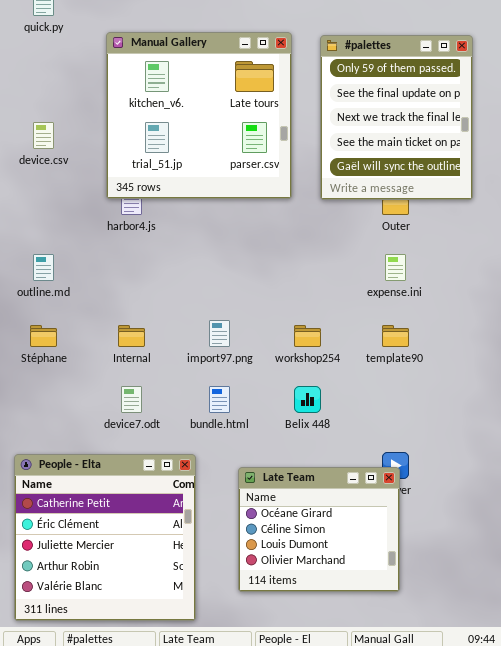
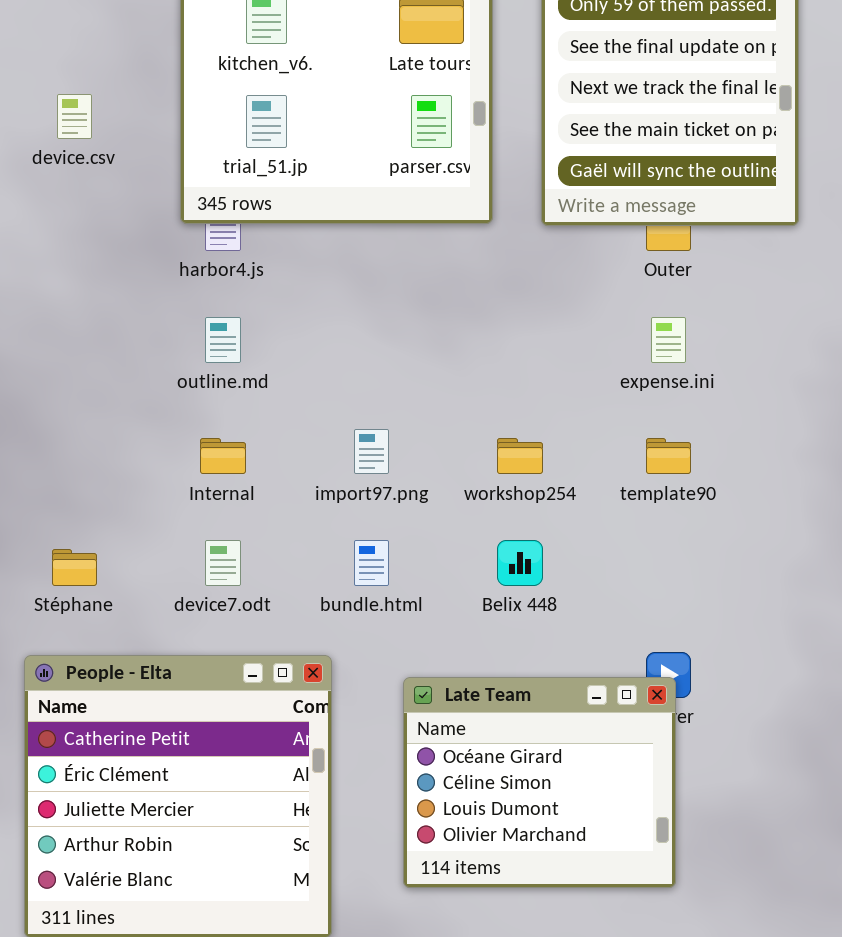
outline.md: [33,254,54,281] -> [205,317,241,363], moved
Stéphane: [30,325,57,347] -> [52,549,97,586], moved

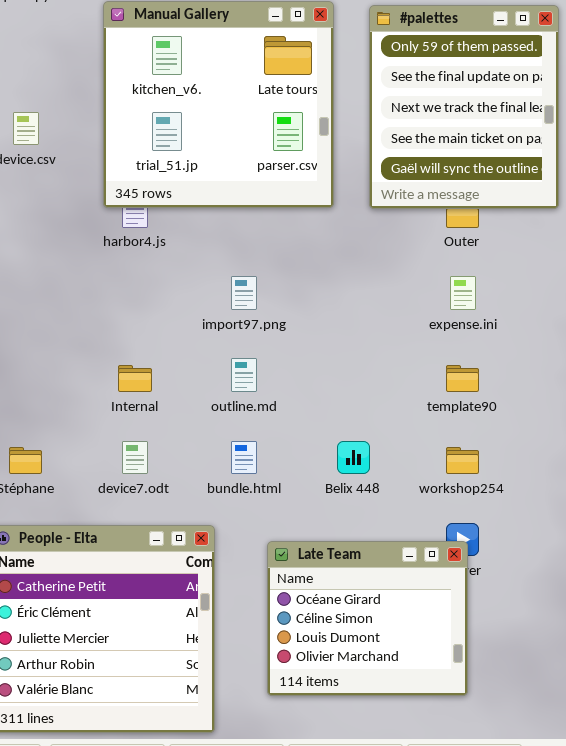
outline.md: [205,317,241,363] -> [231,358,257,392], moved
import97.png: [354,429,389,474] -> [231,276,257,310], moved
workshop254: [497,438,543,474] -> [446,447,479,474], moved

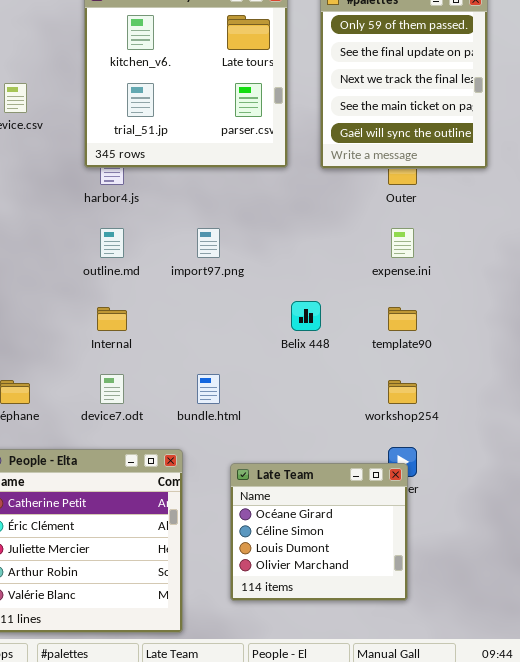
outline.md: [231,358,257,392] -> [100,228,124,258], moved
Belix 448: [337,441,370,474] -> [291,301,321,331], moved

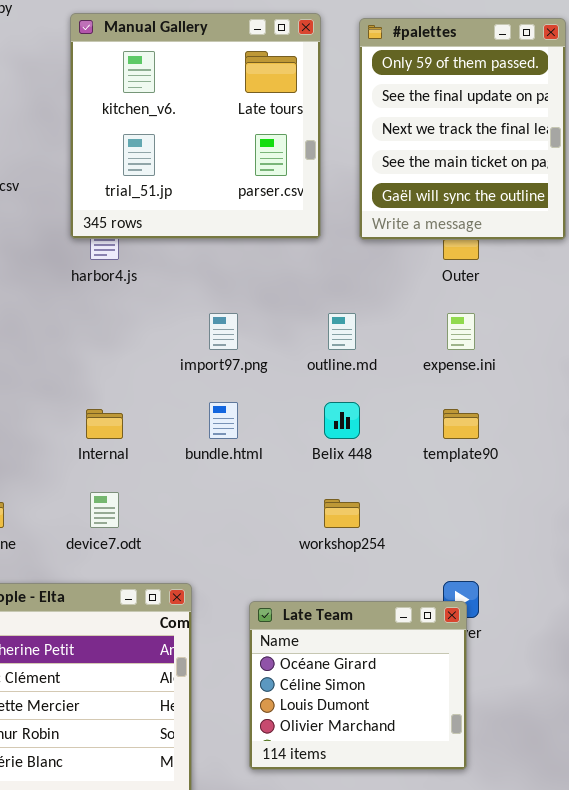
outline.md: [100,228,124,258] -> [328,313,356,350], moved
bundle.html: [197,374,220,404] -> [209,402,238,439], moved
workshop254: [388,380,417,404] -> [324,499,360,528], moved

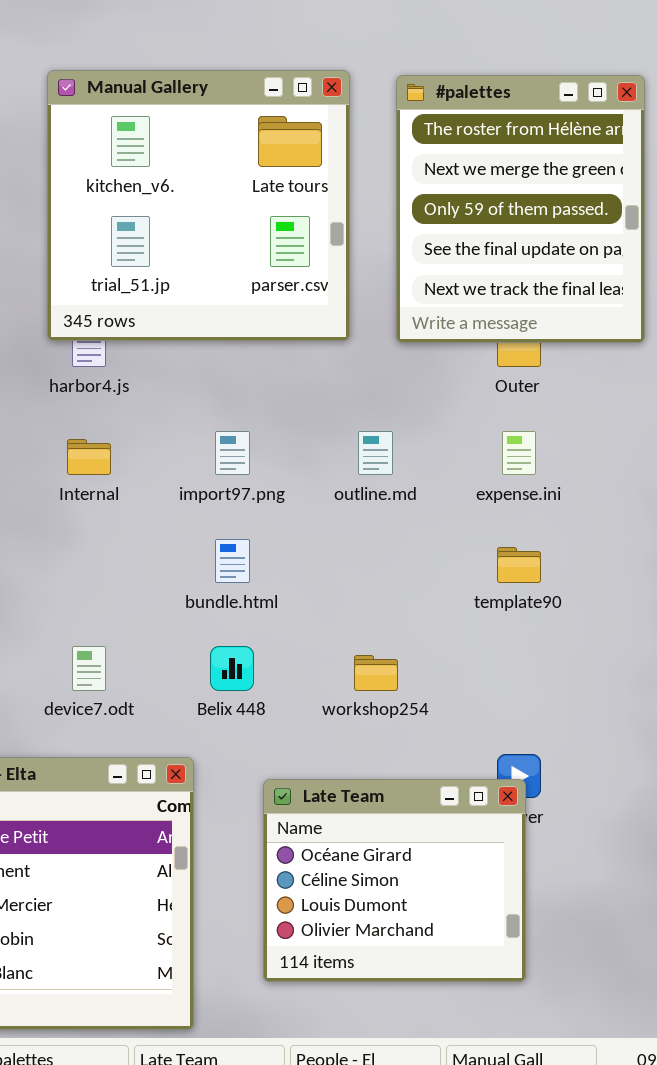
#palettes: [359,18,566,240] -> [396,75,645,343], scrolled up 2 rows
Belix 448: [324,402,360,439] -> [210,646,254,691], moved
Internal: [86,409,123,439] -> [67,439,111,475], moved

